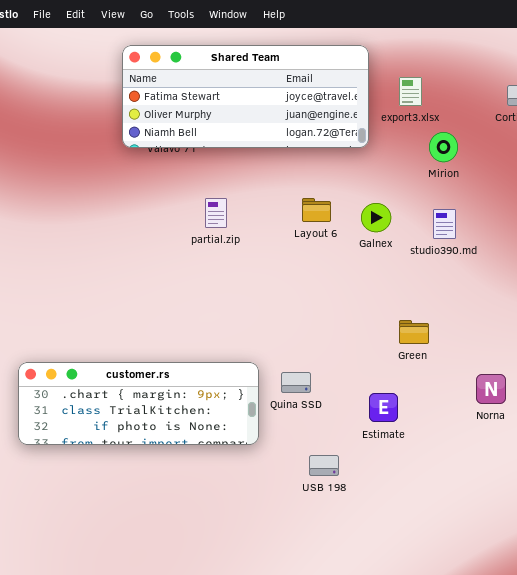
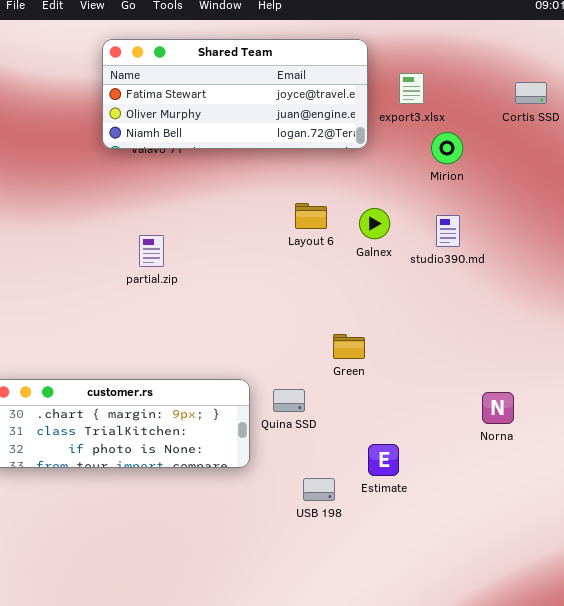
partial.zip: [205,198,227,228] -> [139,235,164,267], moved
Green: [399,320,429,344] -> [333,334,365,359], moved
Estimate: [369,393,398,422] -> [368,444,399,476], moved

